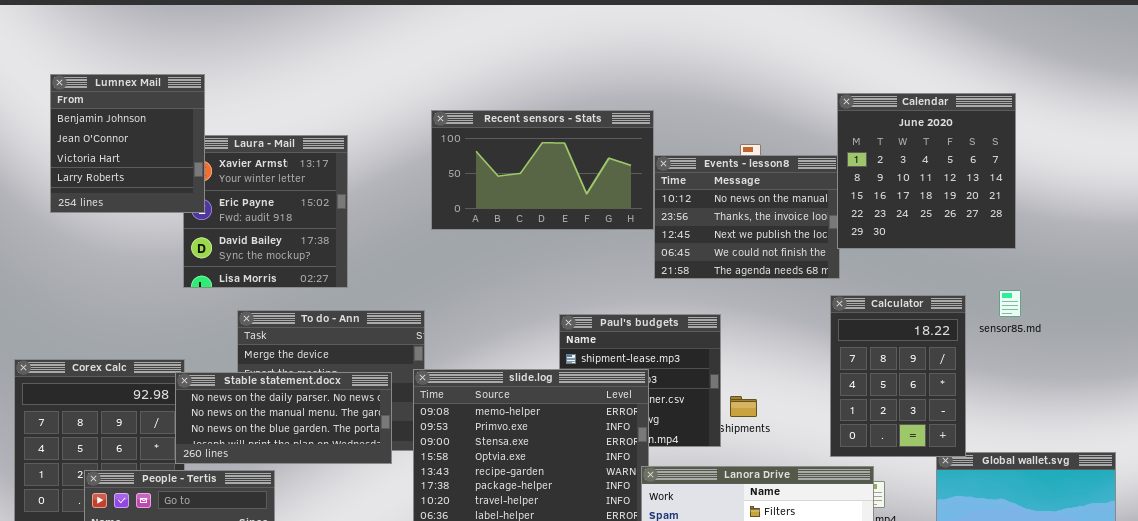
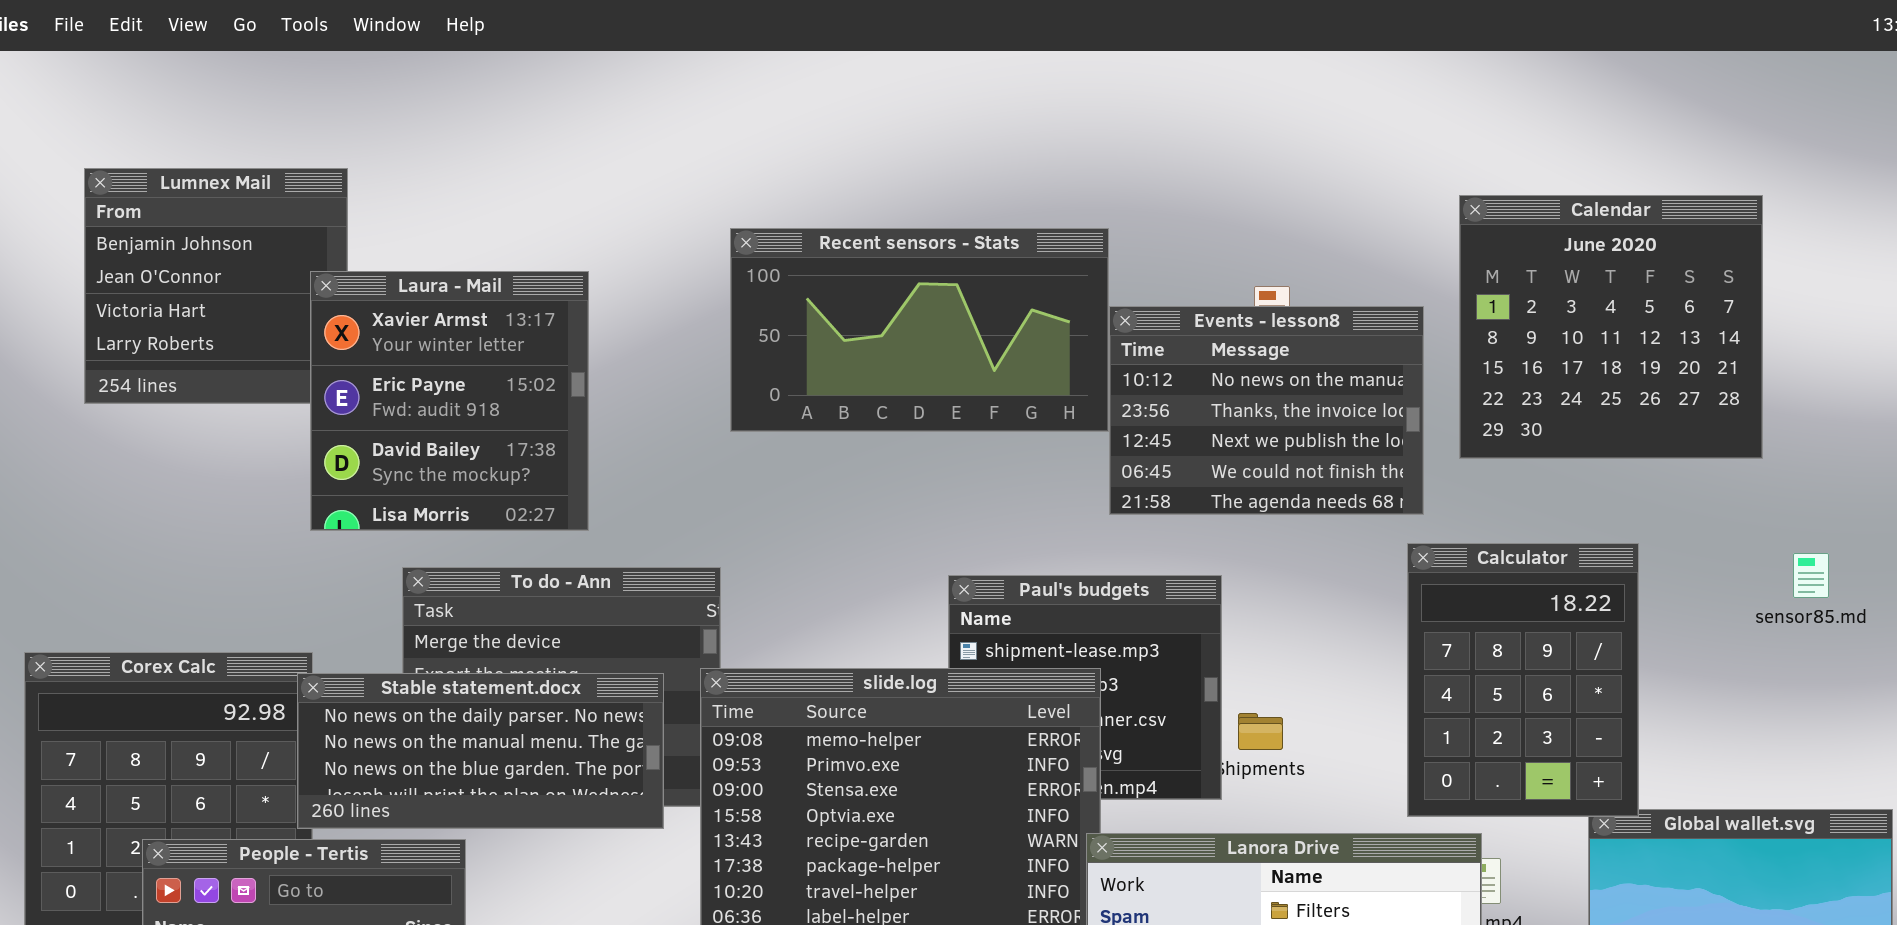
Calendar: [837,93,1016,249] -> [1459,195,1763,459], moved
Laura - Mail: [183,135,348,288] -> [310,271,589,531], raised
sensor85.md: [999,290,1021,317] -> [1793,553,1829,598], moved

